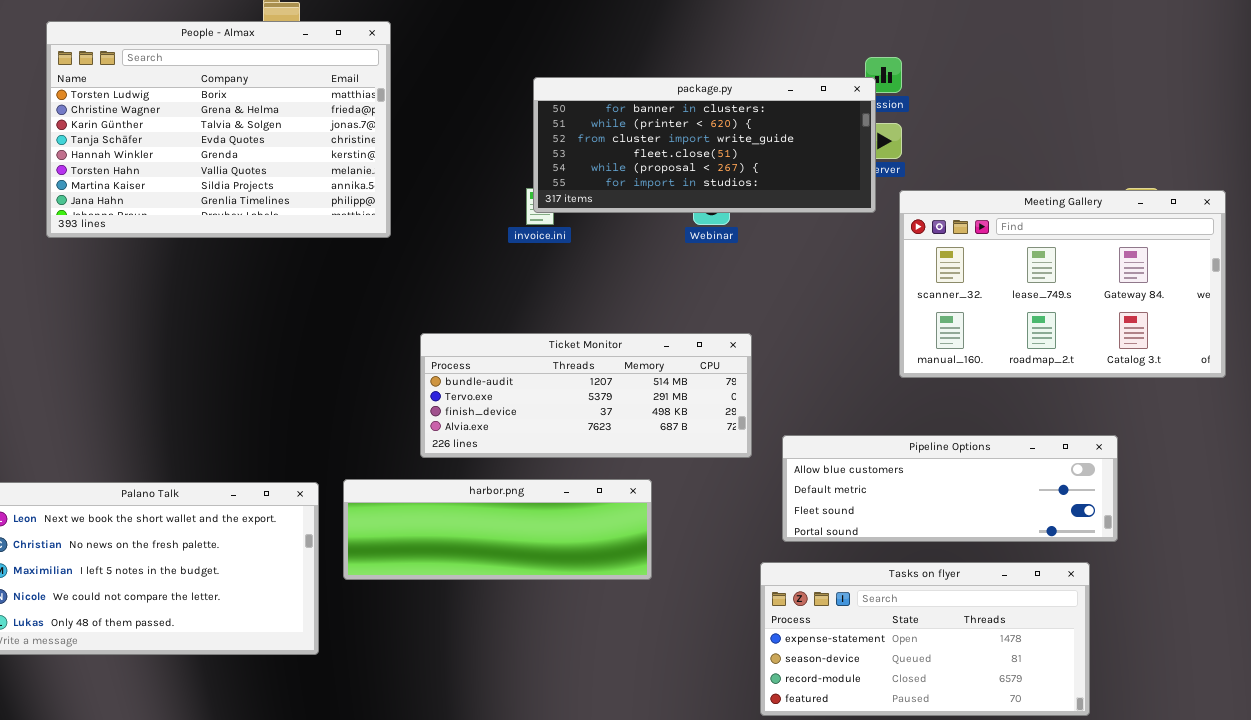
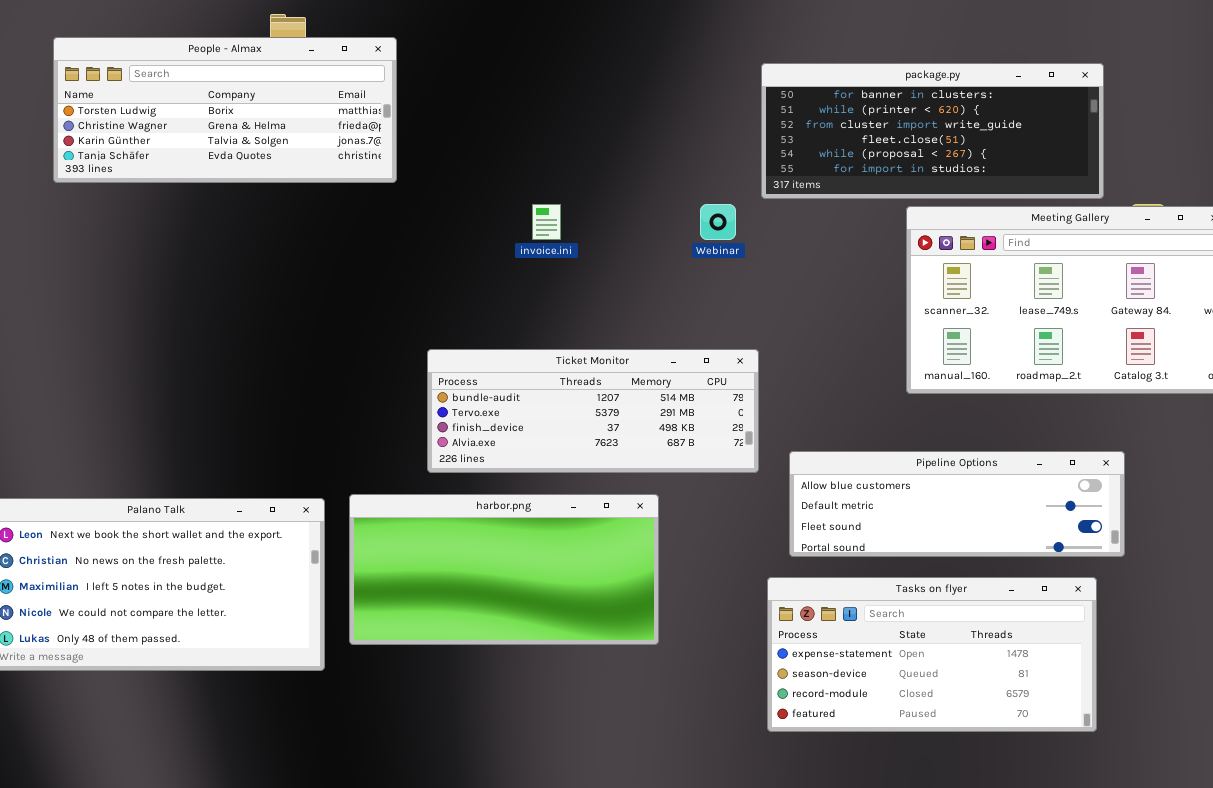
People - Almax: [46,21,391,238] -> [53,37,397,183], resized
package.py: [533,77,876,213] -> [761,63,1104,199], moved
harbor.png: [343,479,652,580] -> [349,494,659,645], resized

